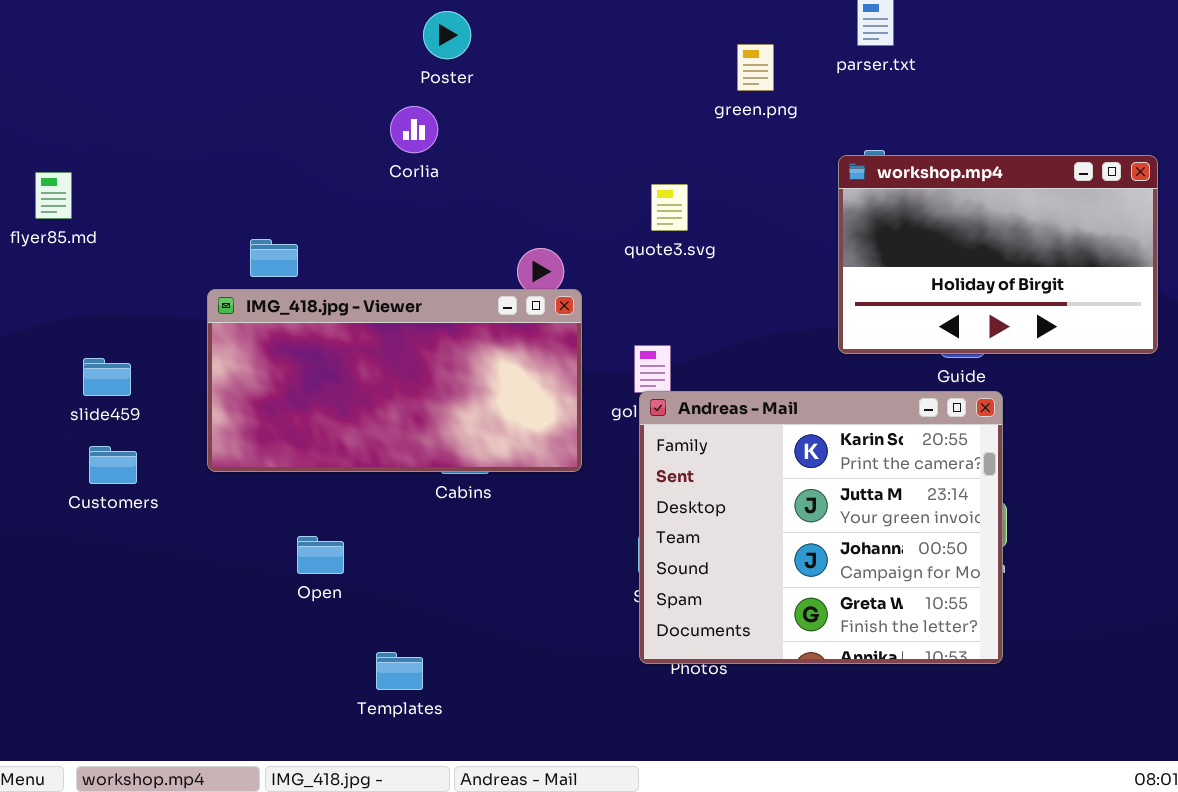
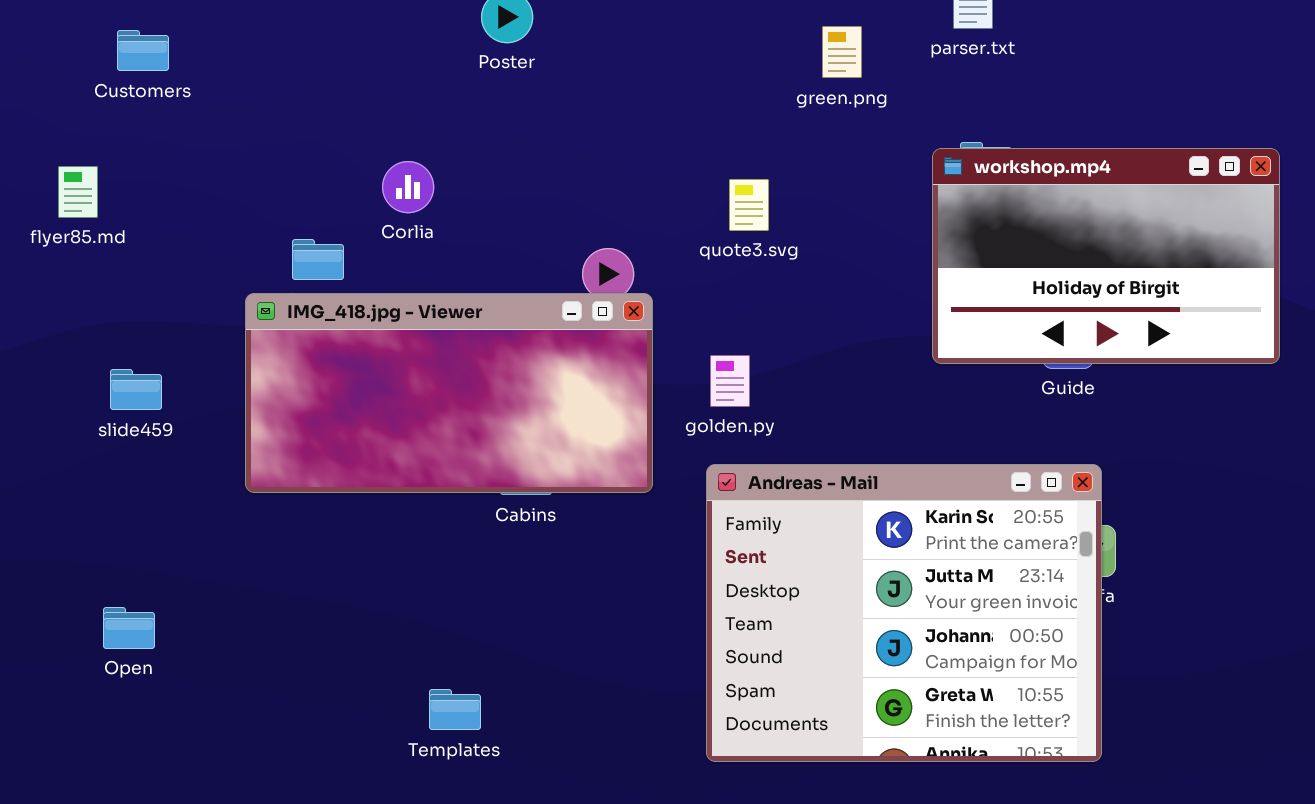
Corlia: [390,106,438,153] -> [382,161,434,213], moved
Andreas - Mail: [639,391,1003,664] -> [706,464,1102,762], moved
Customers: [89,446,137,484] -> [117,30,169,71], moved
Open: [297,536,344,574] -> [103,607,155,649], moved

